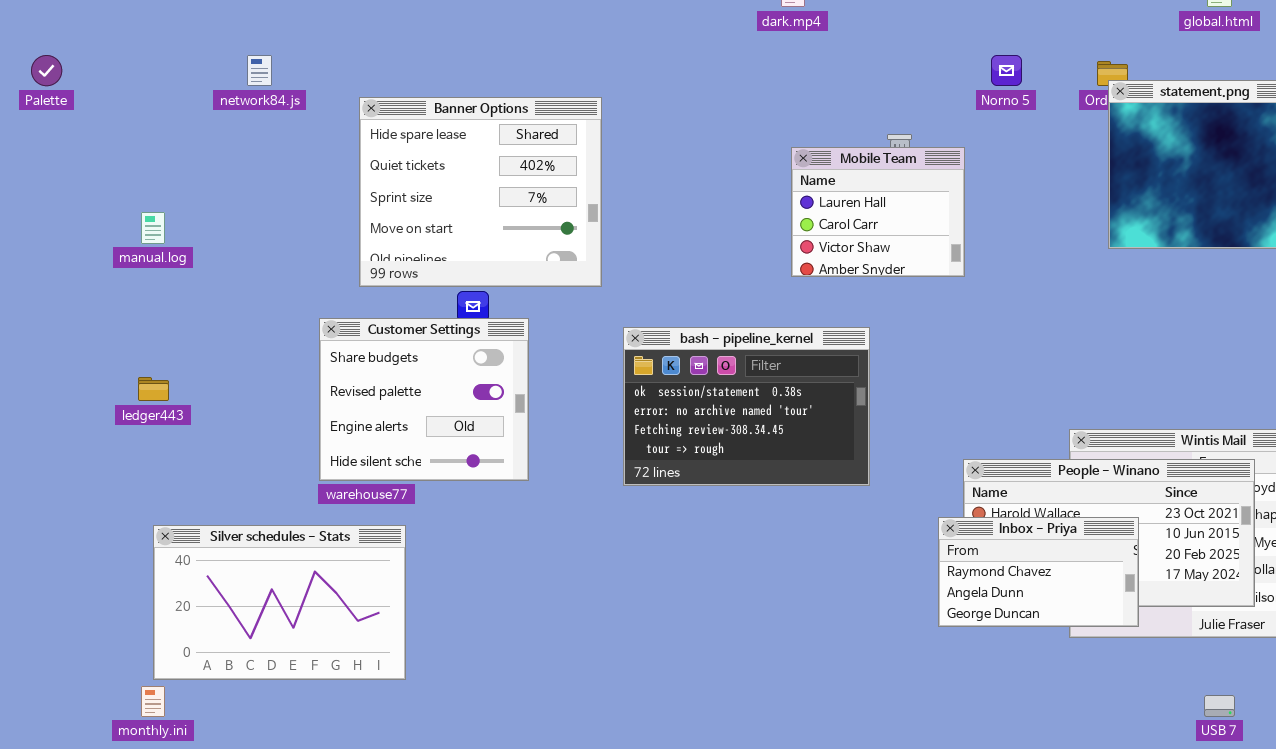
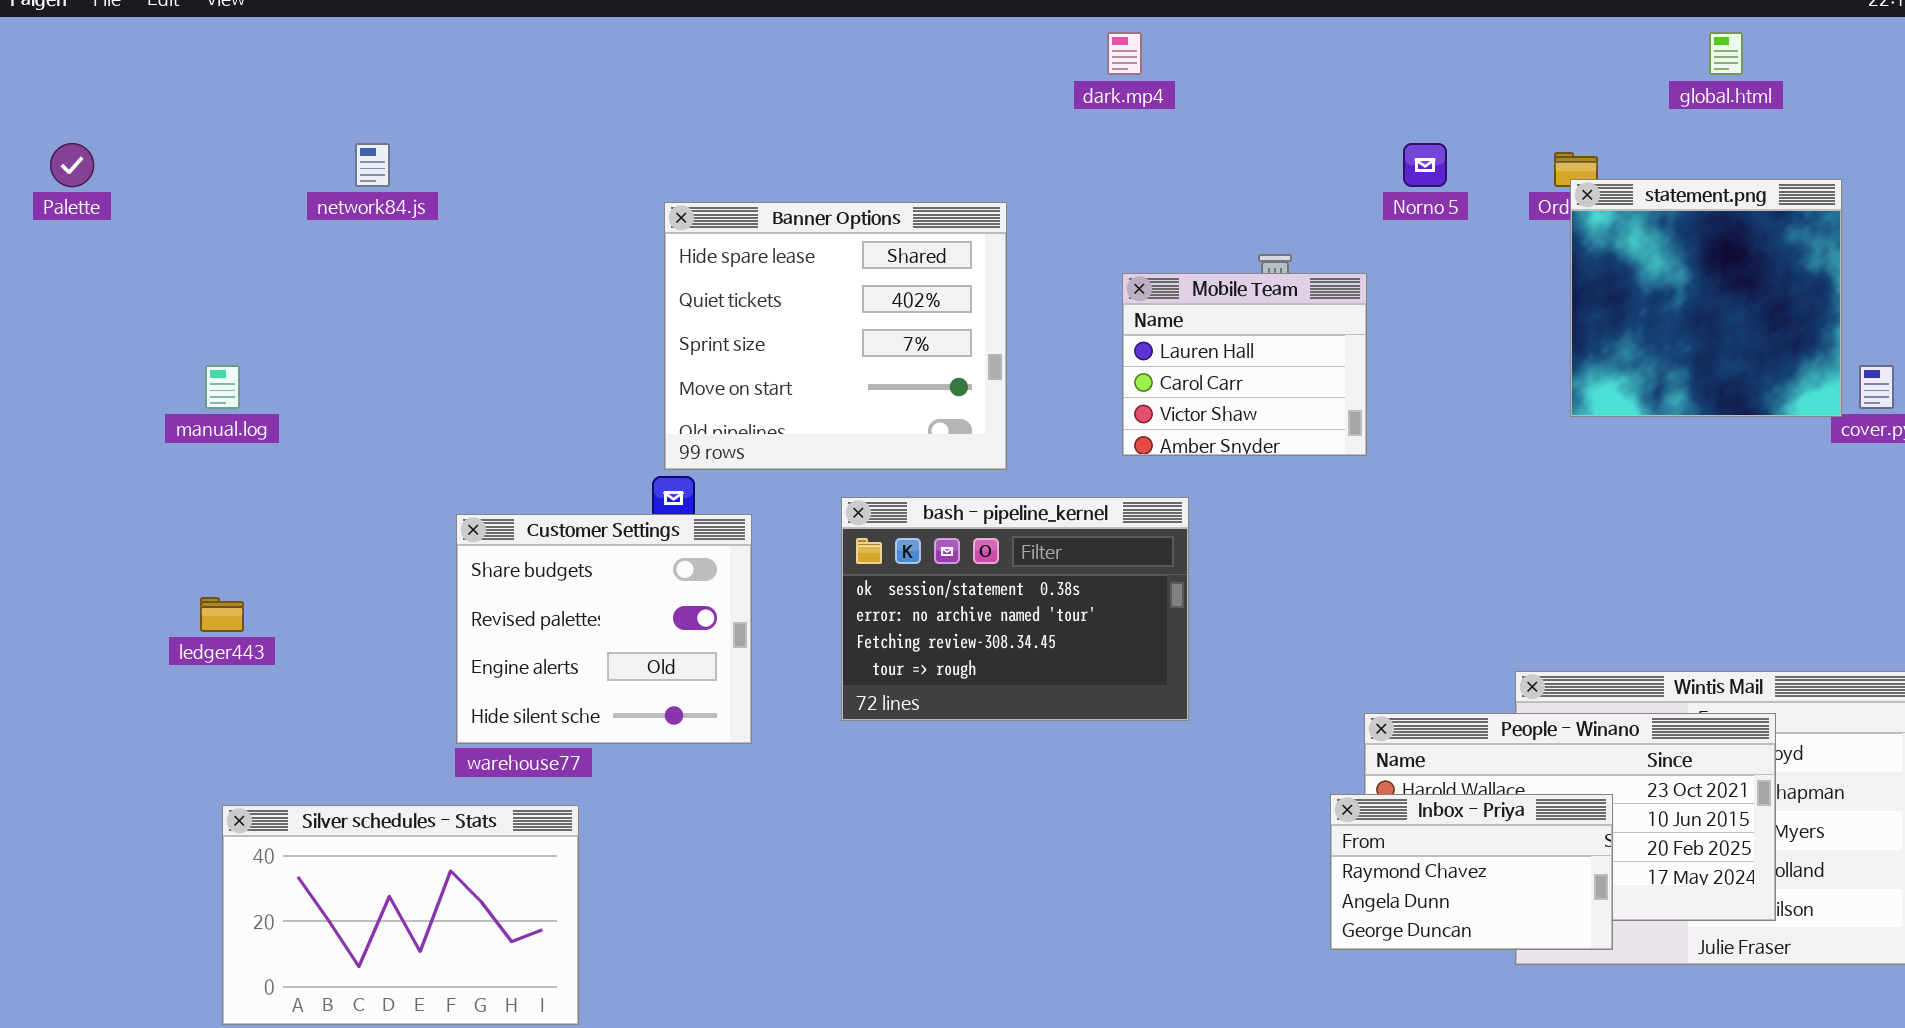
Banner Options: [359,97,602,287] -> [664,202,1007,470], moved
bash - pipeline_kernel: [623,327,870,486] -> [841,497,1189,721], moved

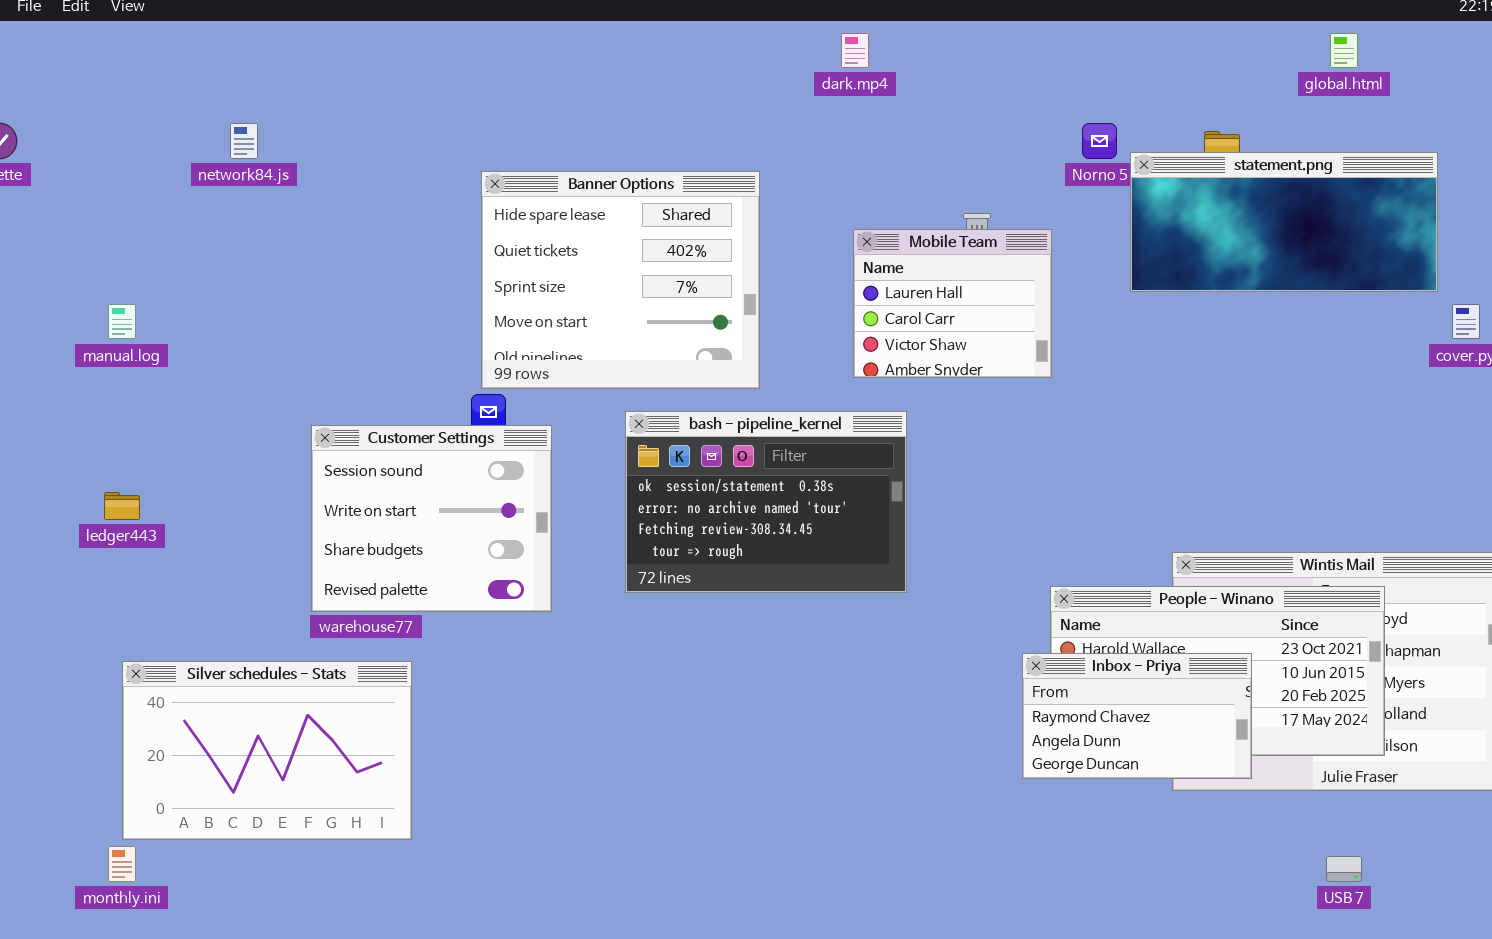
statement.png: [1570,179,1842,417] -> [1130,152,1438,292], resized
Customer Settings: [456,514,752,744] -> [311,425,552,612], scrolled up 2 rows

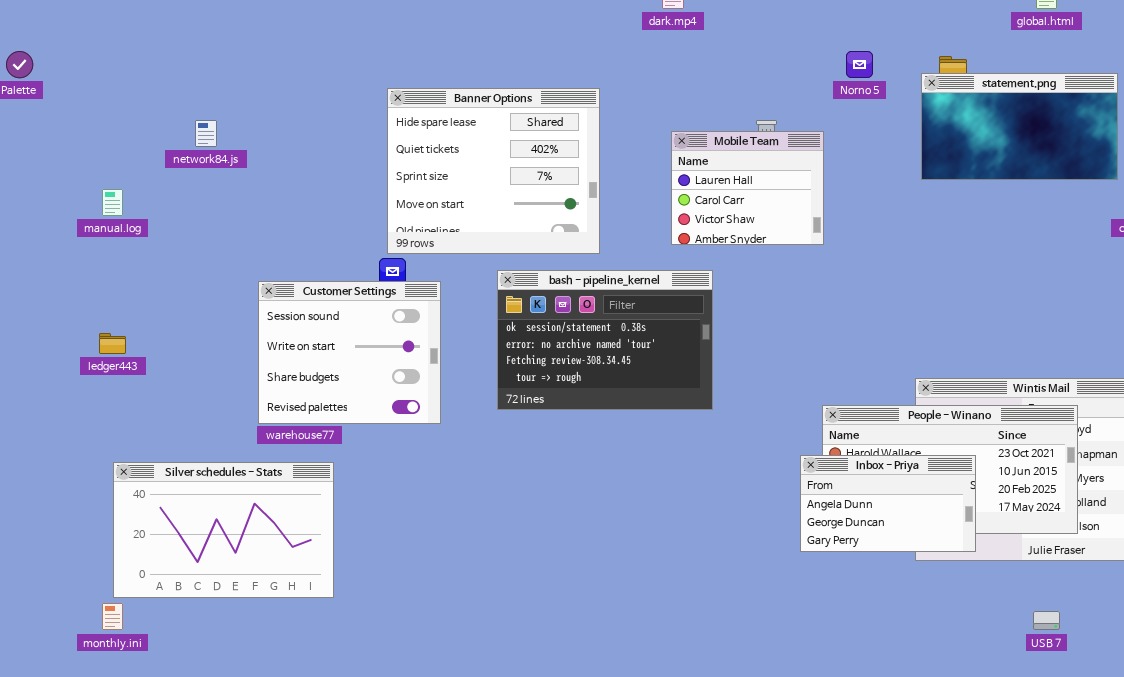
network84.js: [230,123,258,159] -> [195,120,217,147], moved
statement.png: [1130,152,1438,292] -> [921,73,1118,180], resized
Inbox - Priya: [1022,653,1252,779] -> [800,455,976,552], scrolled down 1 row

